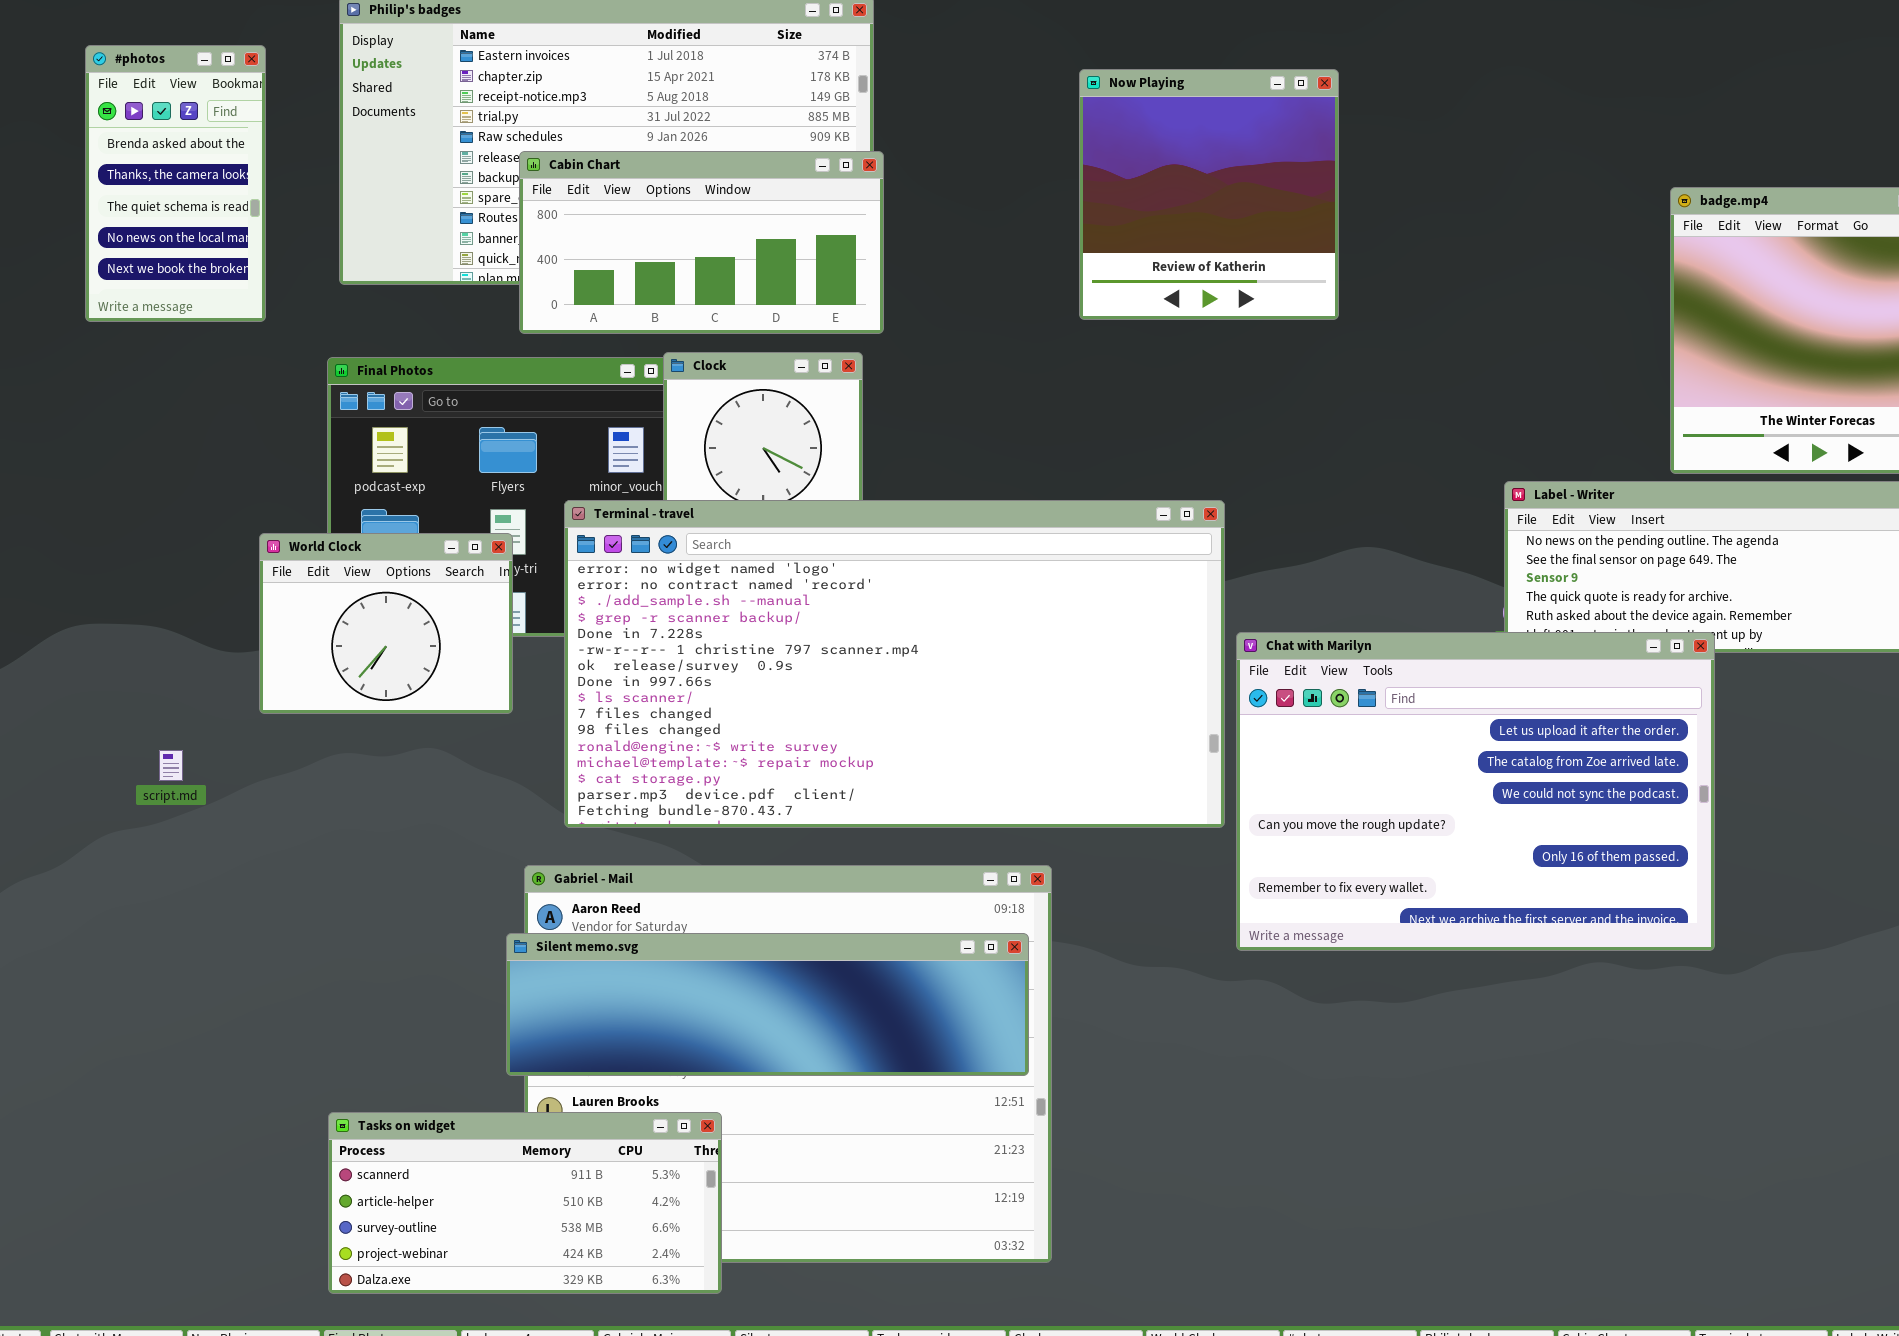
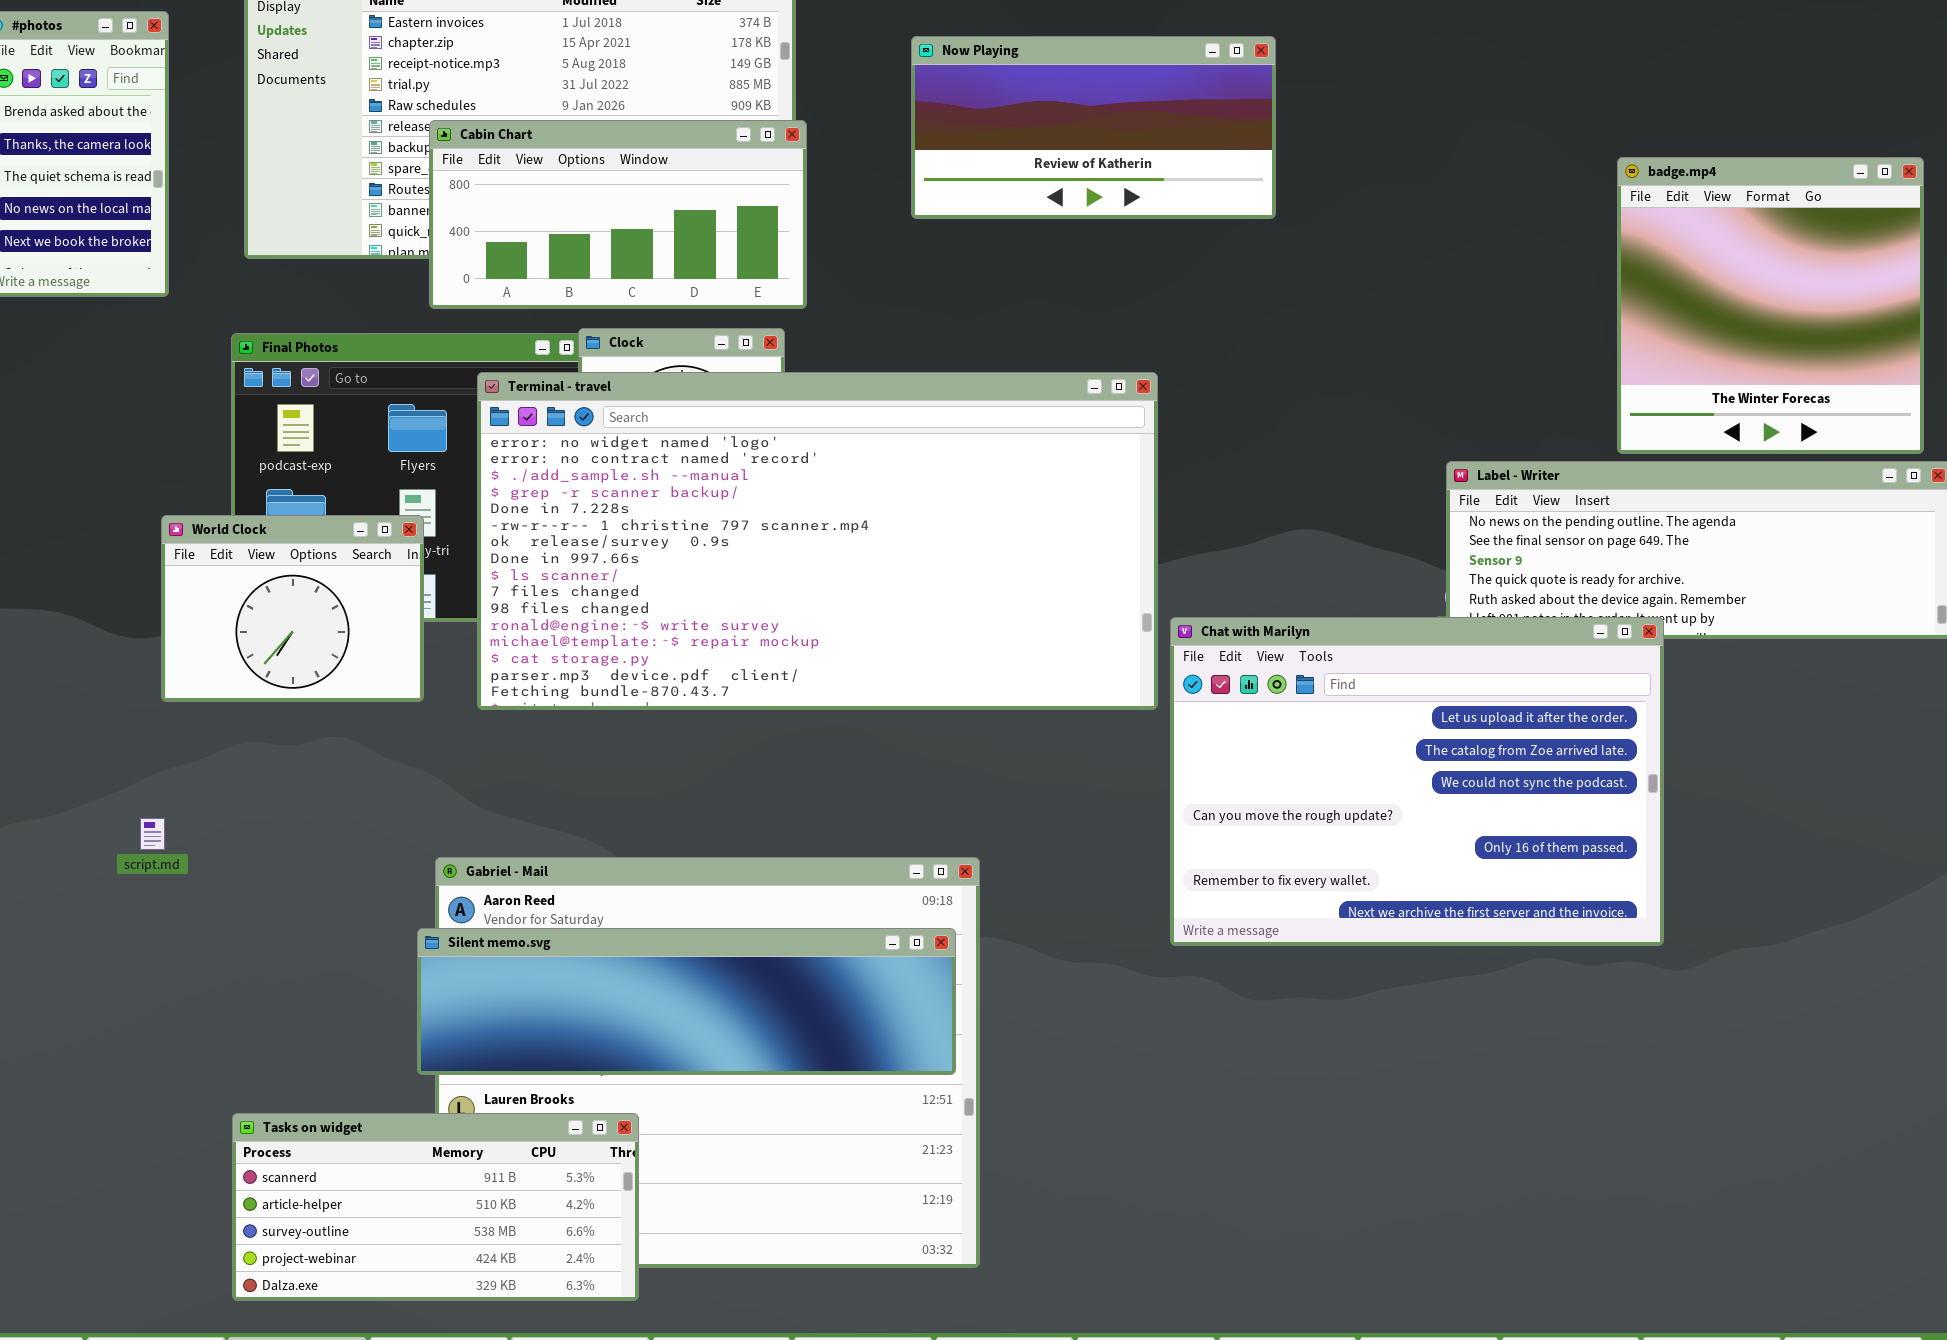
Now Playing: [1079,69,1339,320] -> [911,36,1276,219], resized
Terminal - travel: [564,500,1225,828] -> [477,372,1158,710], moved
script.md: [159,750,183,781] -> [140,818,165,850], moved

